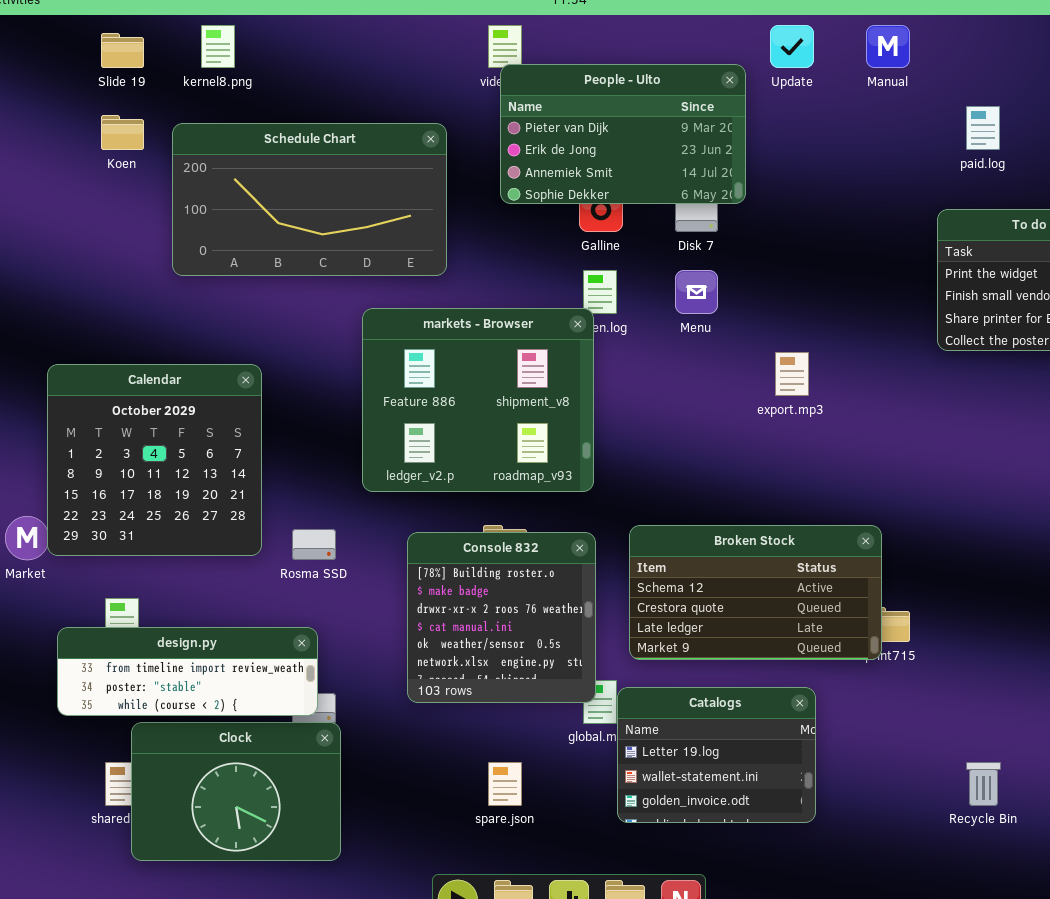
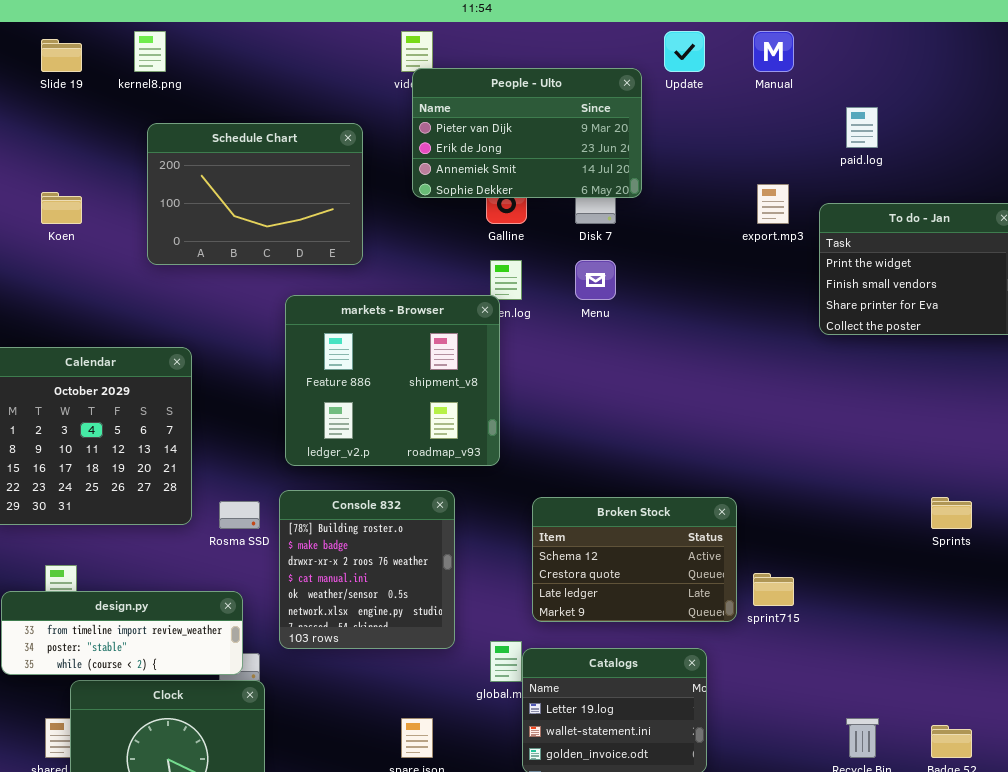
Koen: [101,115,144,150] -> [41,192,82,224], moved
Schedule Chart: [172,123,447,276] -> [147,123,363,265], resized
export.mp3: [775,352,809,396] -> [757,184,789,224], moved
Broken Stock: [629,525,882,660] -> [532,497,737,622], resized
Console 832: [407,532,596,703] -> [279,490,455,649], moved

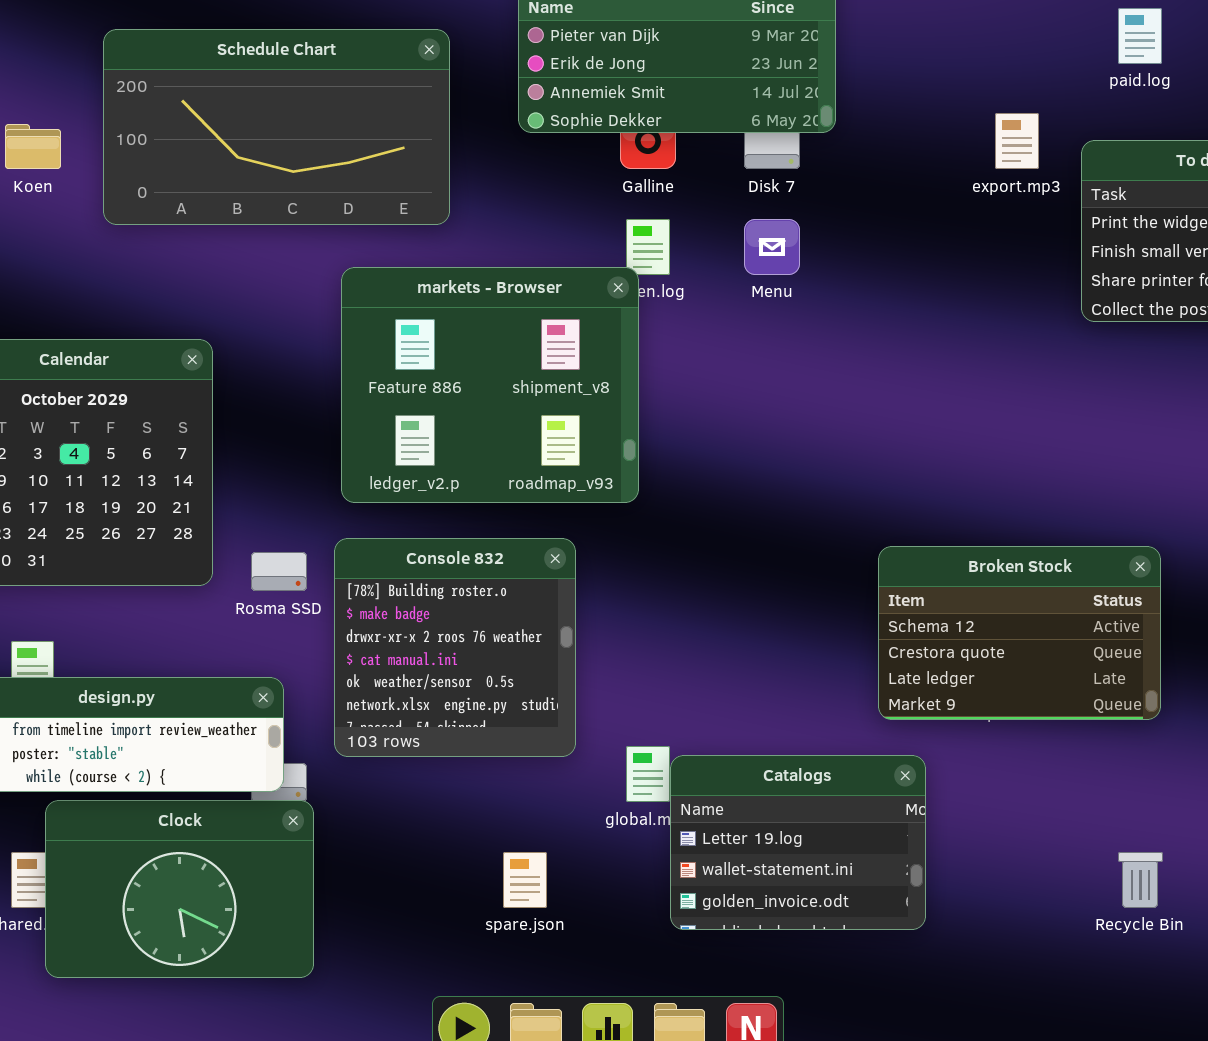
Schedule Chart: [147,123,363,265] -> [103,29,450,225], resized
Broken Stock: [532,497,737,622] -> [878,546,1161,720], moved

